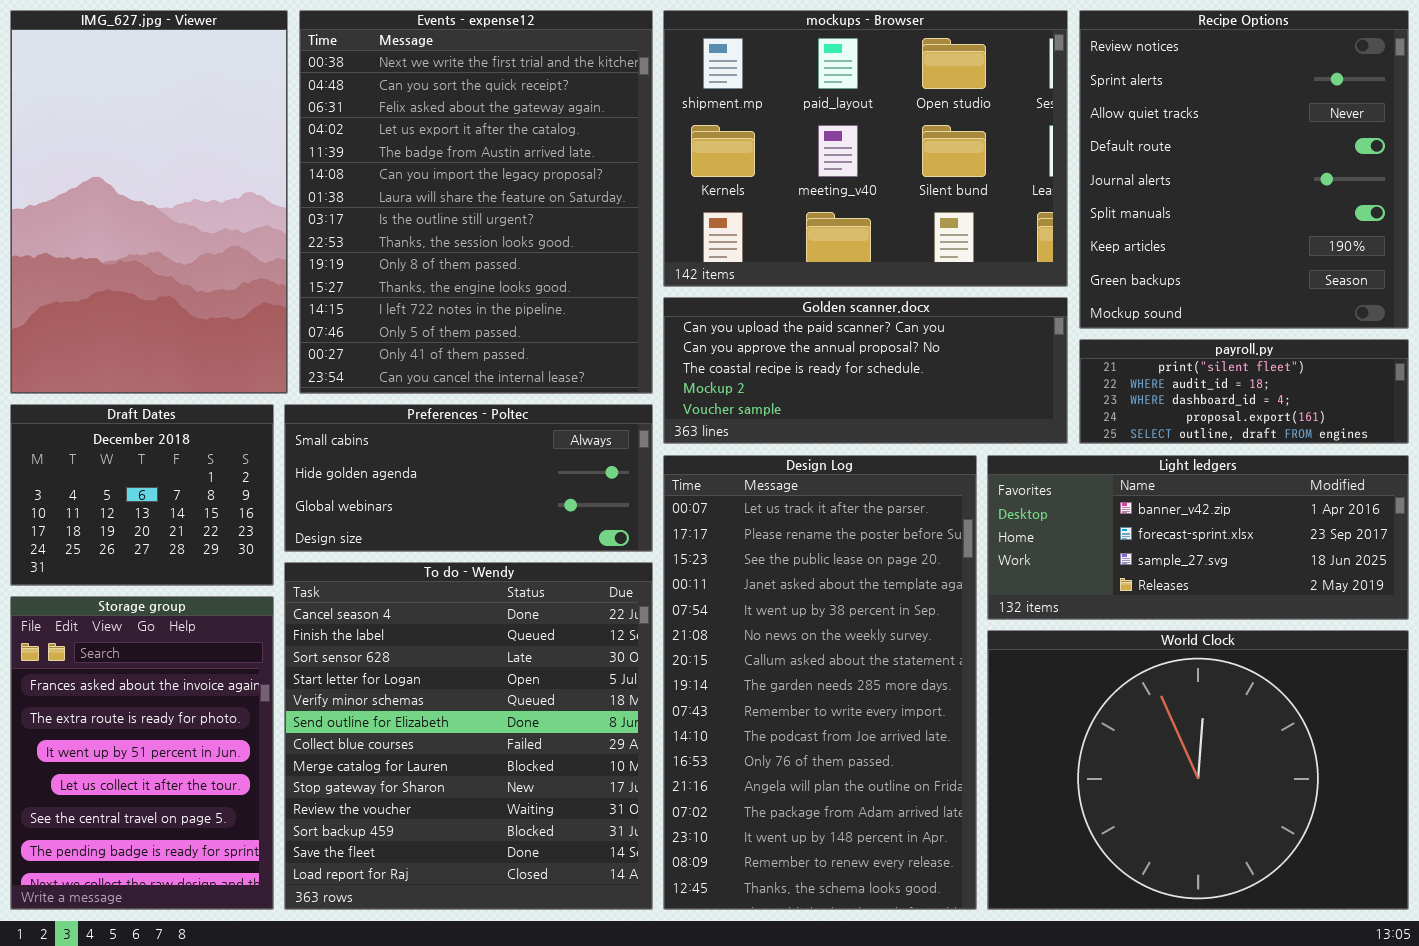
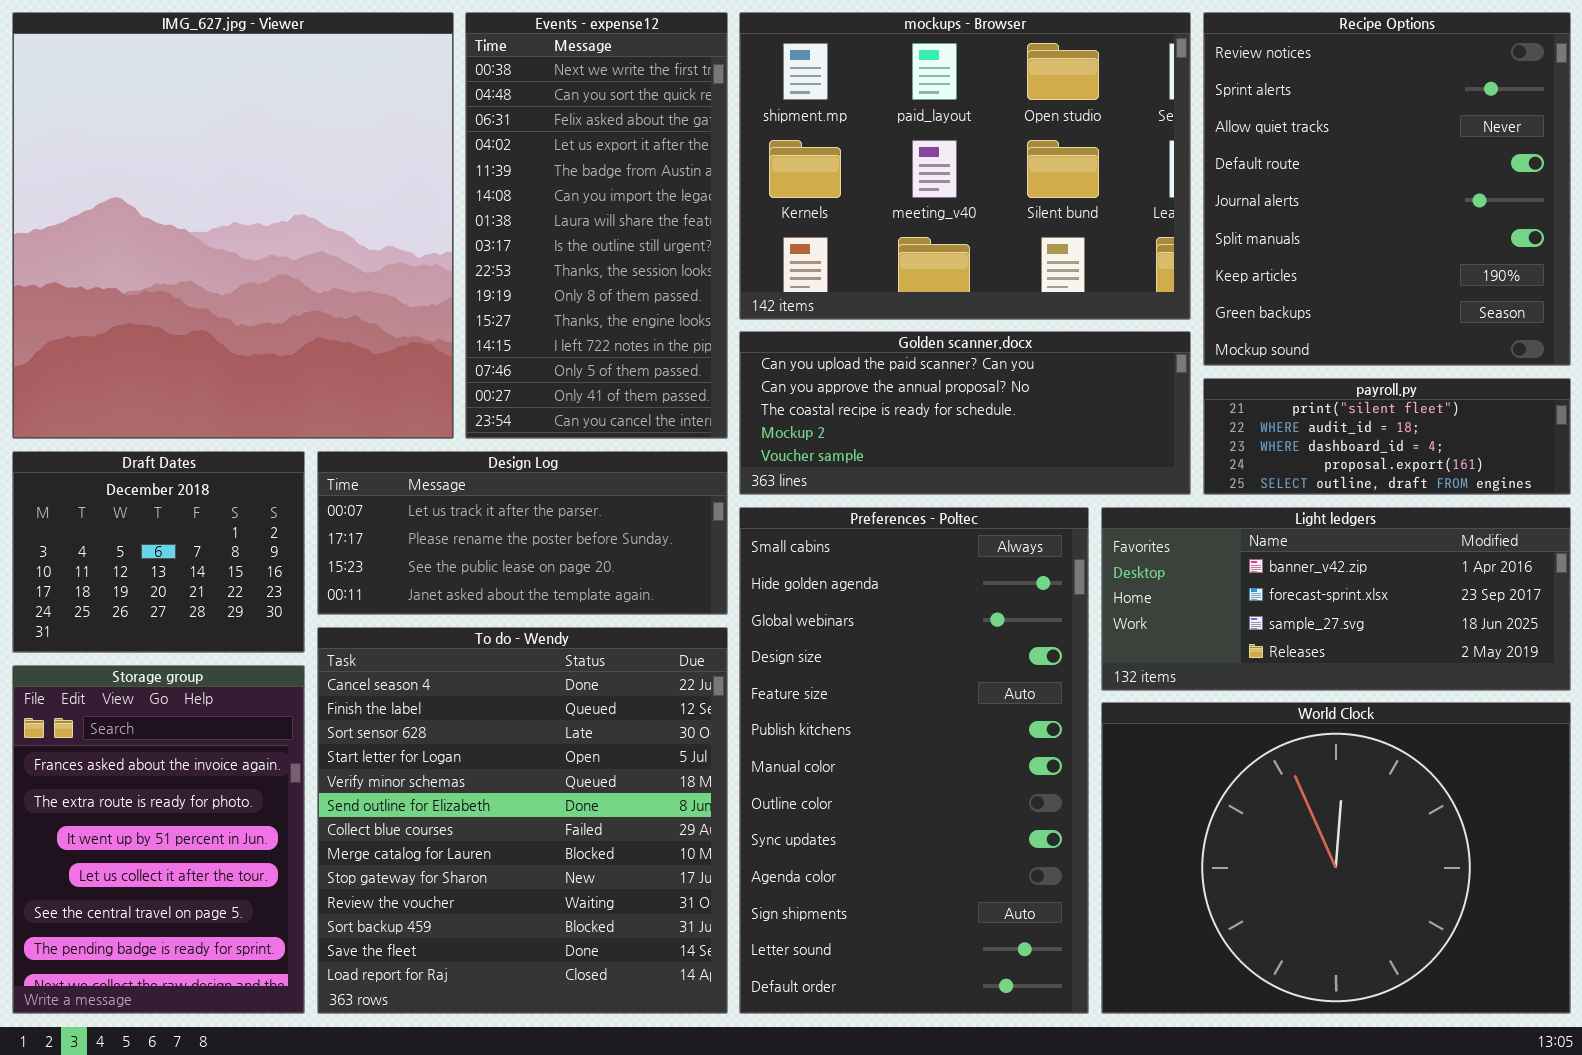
IMG_627.jpg - Viewer: [10,10,288,394] -> [12,12,454,439], resized
Events - expense12: [299,10,653,394] -> [465,12,728,439], resized
Preferences - Poltec: [284,404,653,552] -> [739,507,1089,1014], moved, resized
Design Log: [663,455,977,910] -> [317,451,728,615], moved, resized

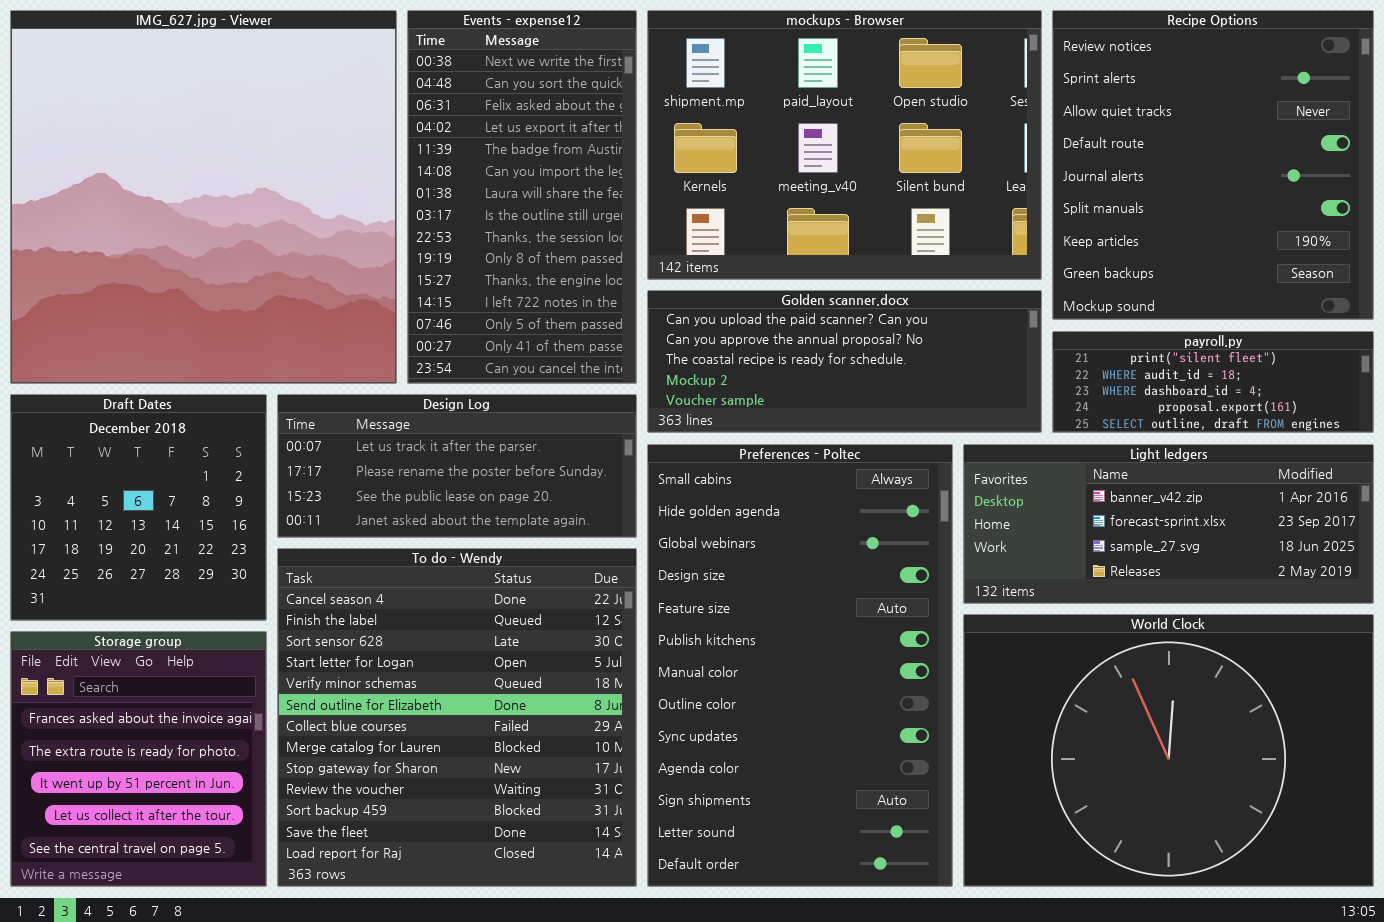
Draft Dates: [12,451,305,653] -> [10,394,267,621], resized
Storage group: [12,665,305,1014] -> [10,631,267,887], resized

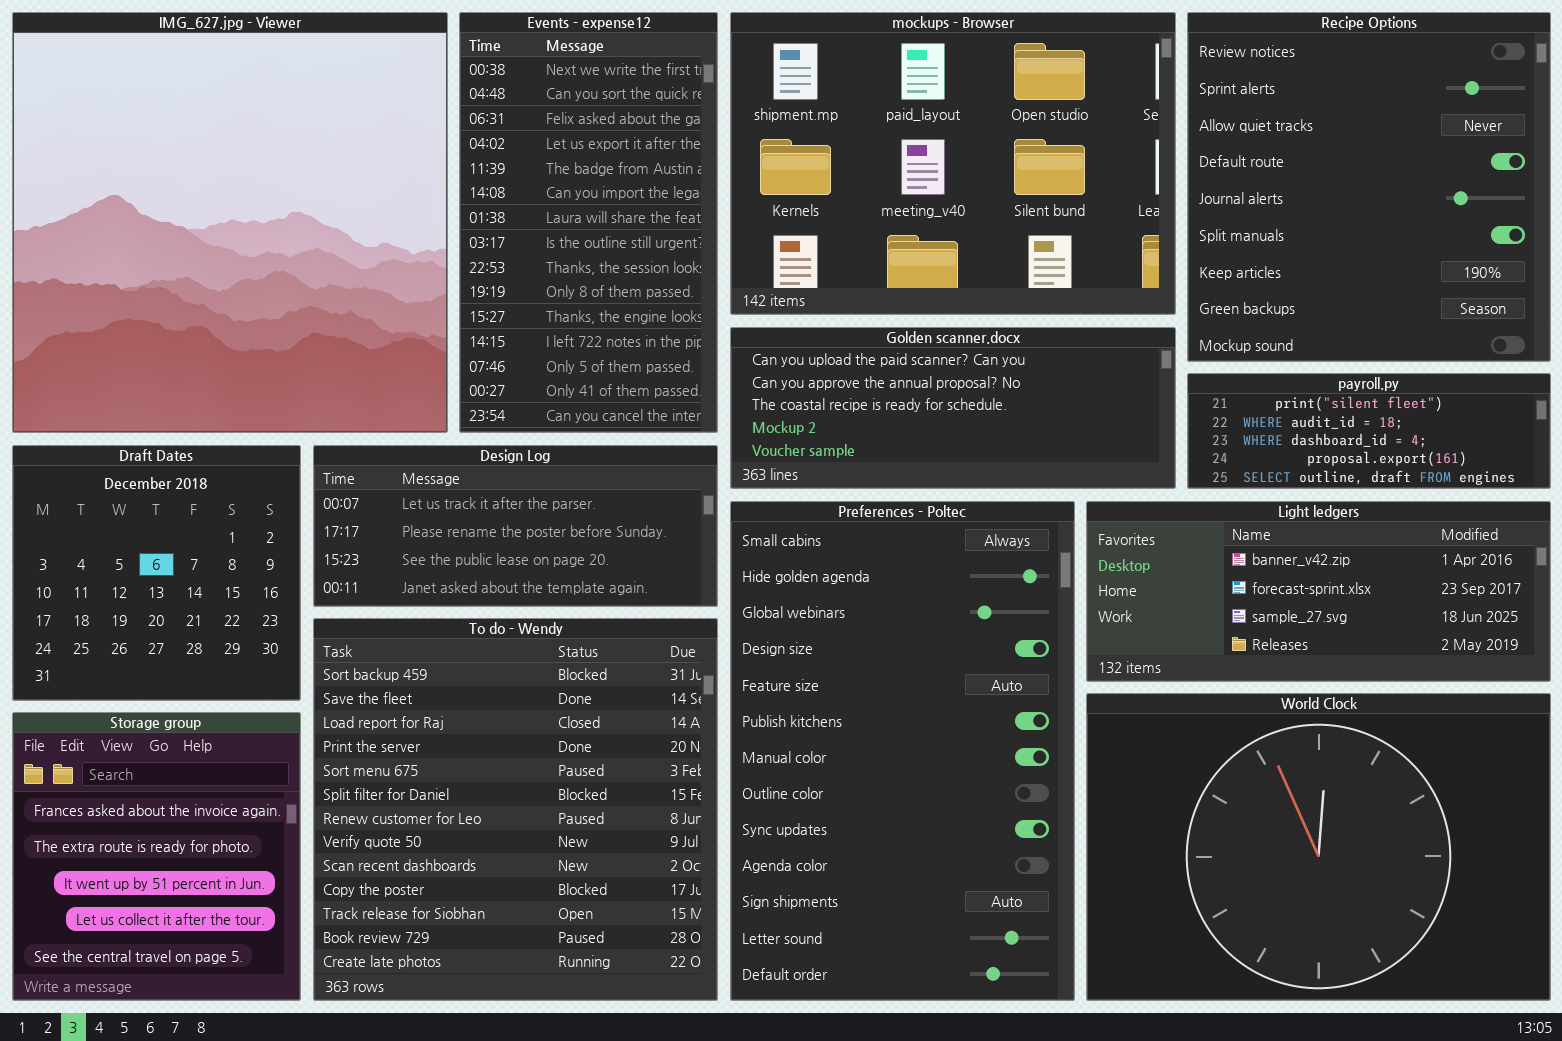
To do - Wendy: [277,548,637,887] -> [313,618,718,1001], scrolled down 10 rows

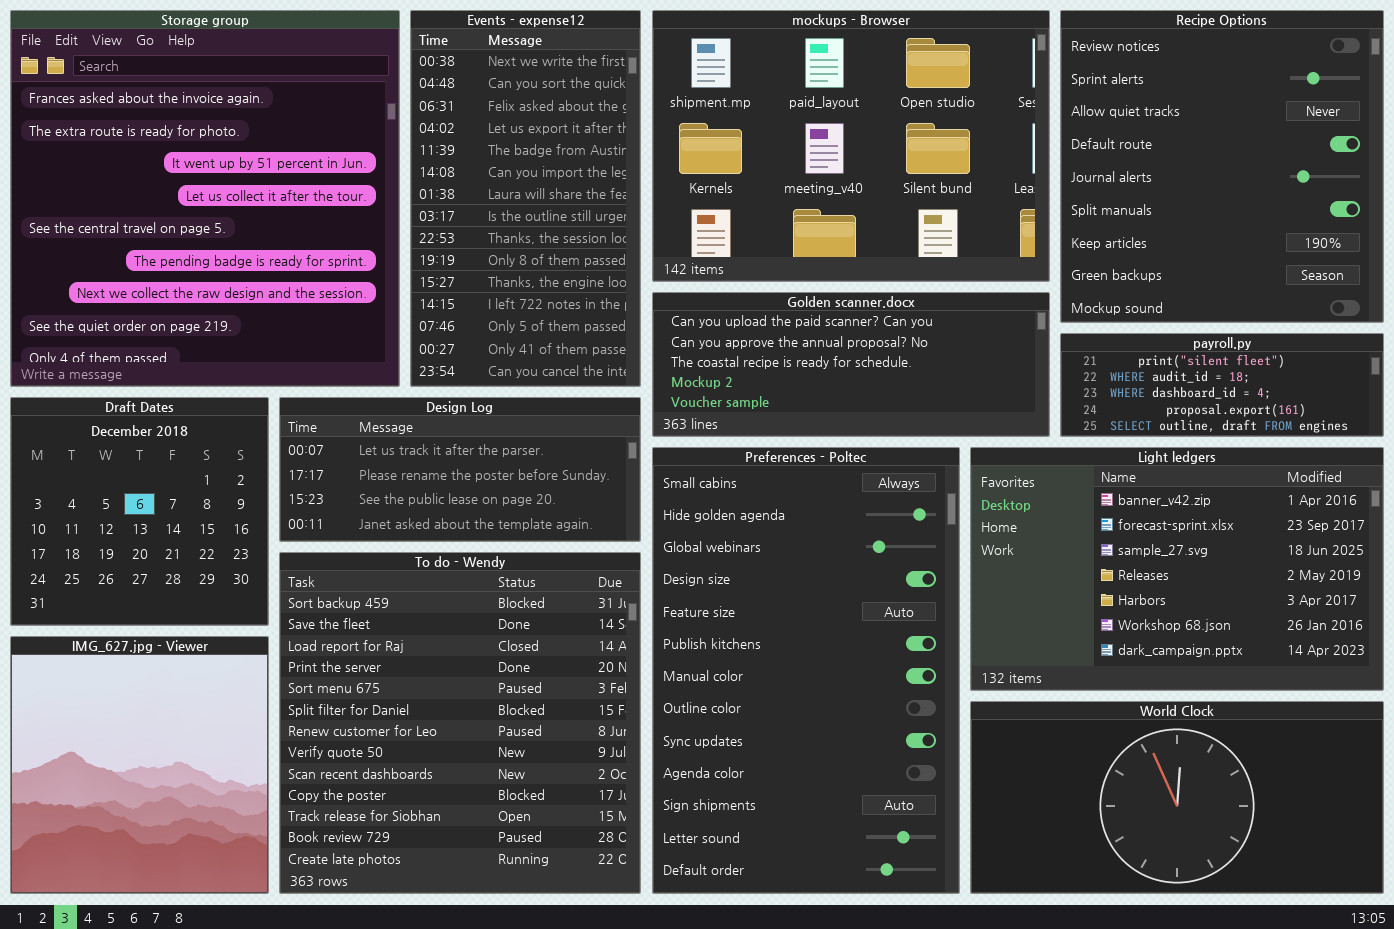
IMG_627.jpg - Viewer: [12,12,448,433] -> [10,636,269,894], moved, resized
Light ledgers: [1086,501,1551,682] -> [970,447,1384,691], resized
World Clock: [1086,693,1551,1001] -> [970,701,1384,894], resized
Storage group: [12,712,301,1001] -> [10,10,400,387], moved, resized

